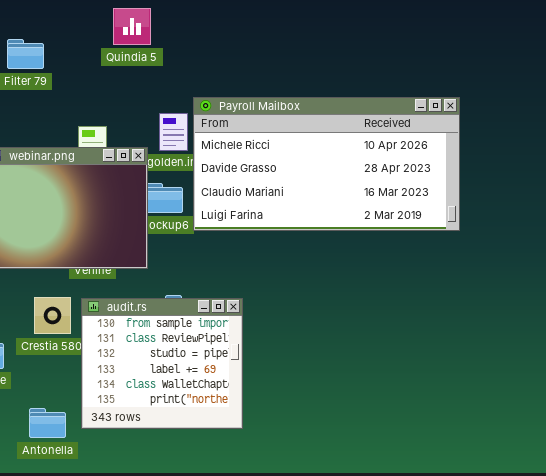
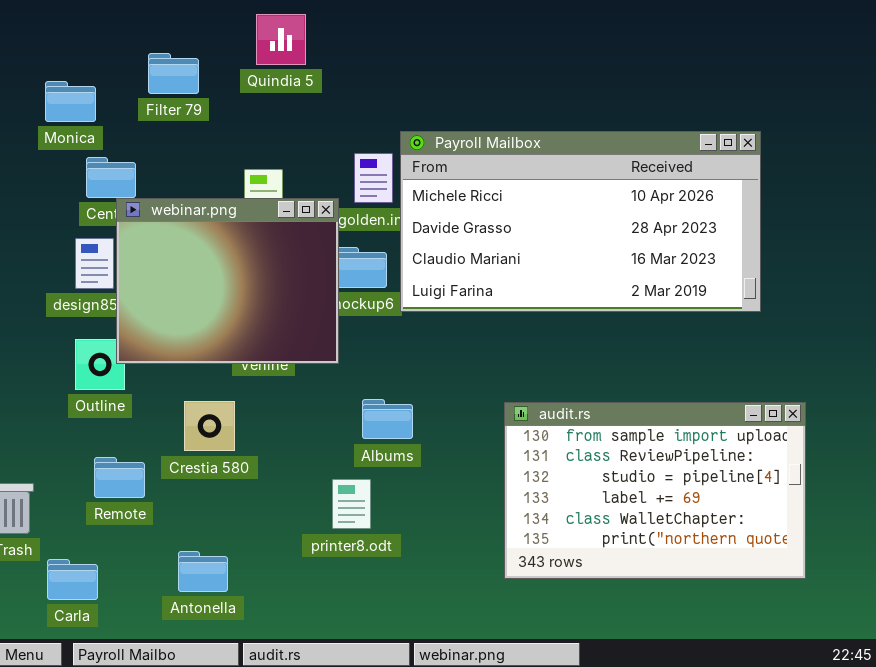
Quindia 5: [113,8,151,45] -> [256,14,306,65], moved
audit.rs: [81,298,243,429] -> [504,402,806,579], moved, resized

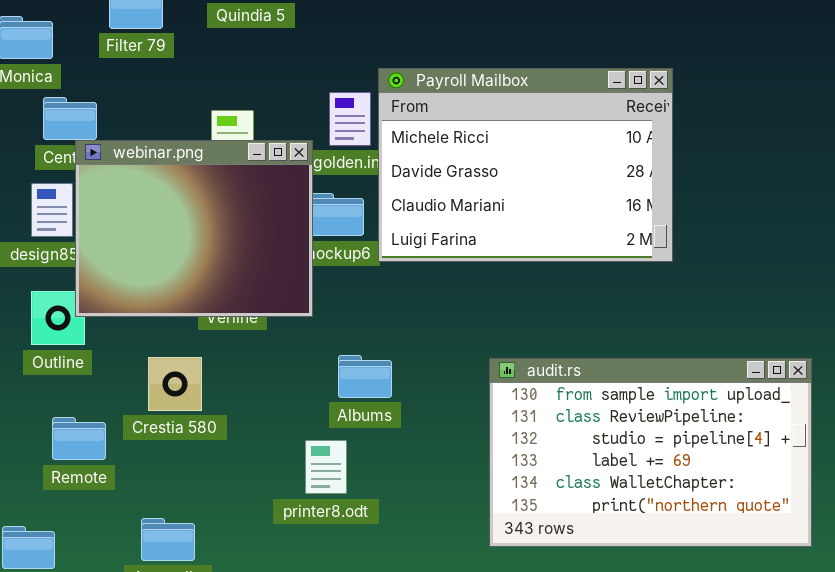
Payroll Mailbox: [400,131,761,312] -> [378,68,673,262], resized

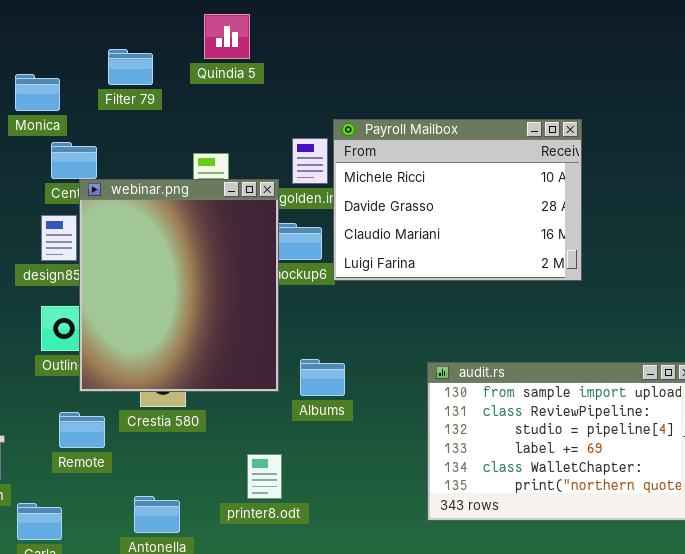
webinar.png: [75,140,313,317] -> [79,179,279,392], resized
printer8.odt: [305,440,347,494] -> [247,454,282,499], moved

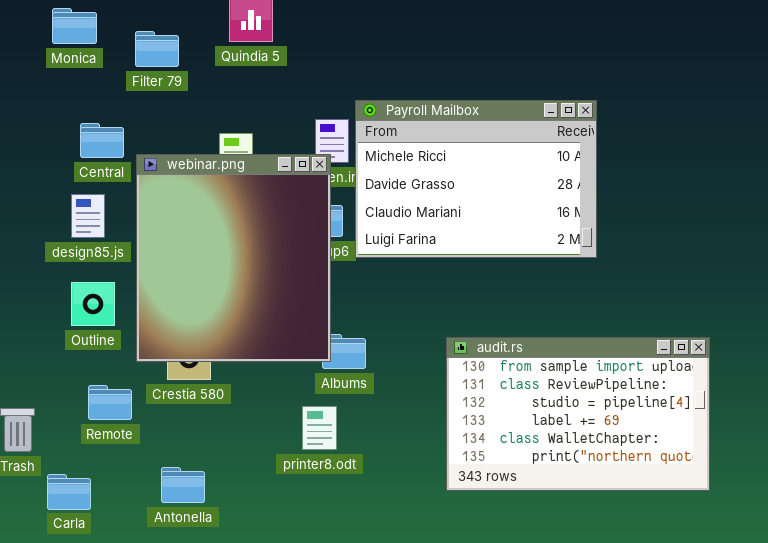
Monica: [15,74,60,111] -> [52,8,97,44], moved
webinar.png: [79,179,279,392] -> [136,154,331,362], moved
printer8.odt: [247,454,282,499] -> [302,406,337,450], moved

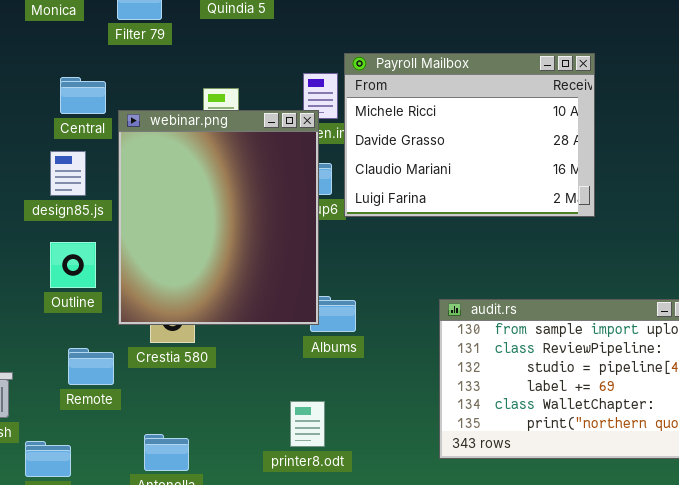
printer8.odt: [302,406,337,450] -> [290,401,325,447], moved

